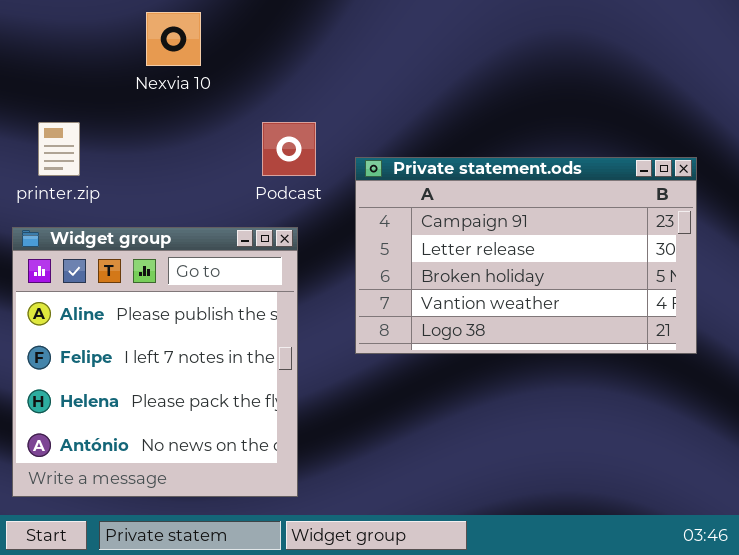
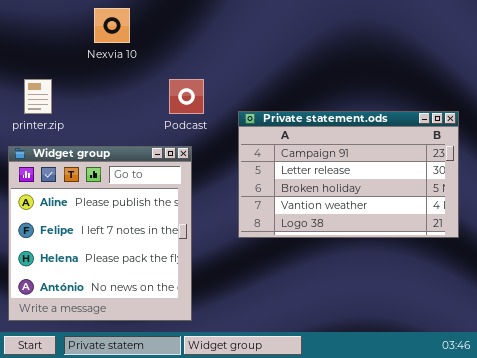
Private statement.ods: [355,157,697,354] -> [238,111,459,238], moved

